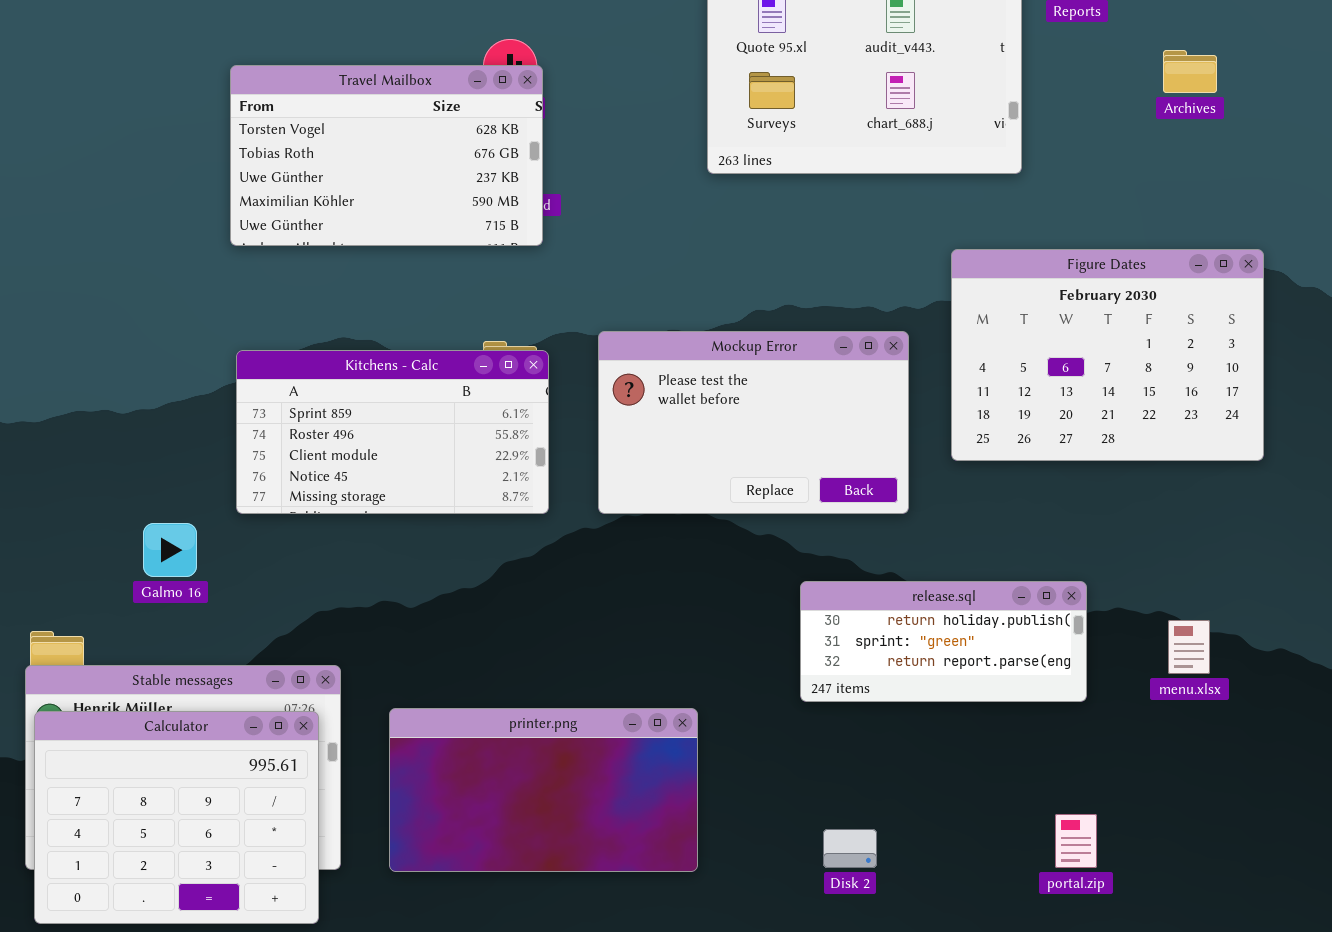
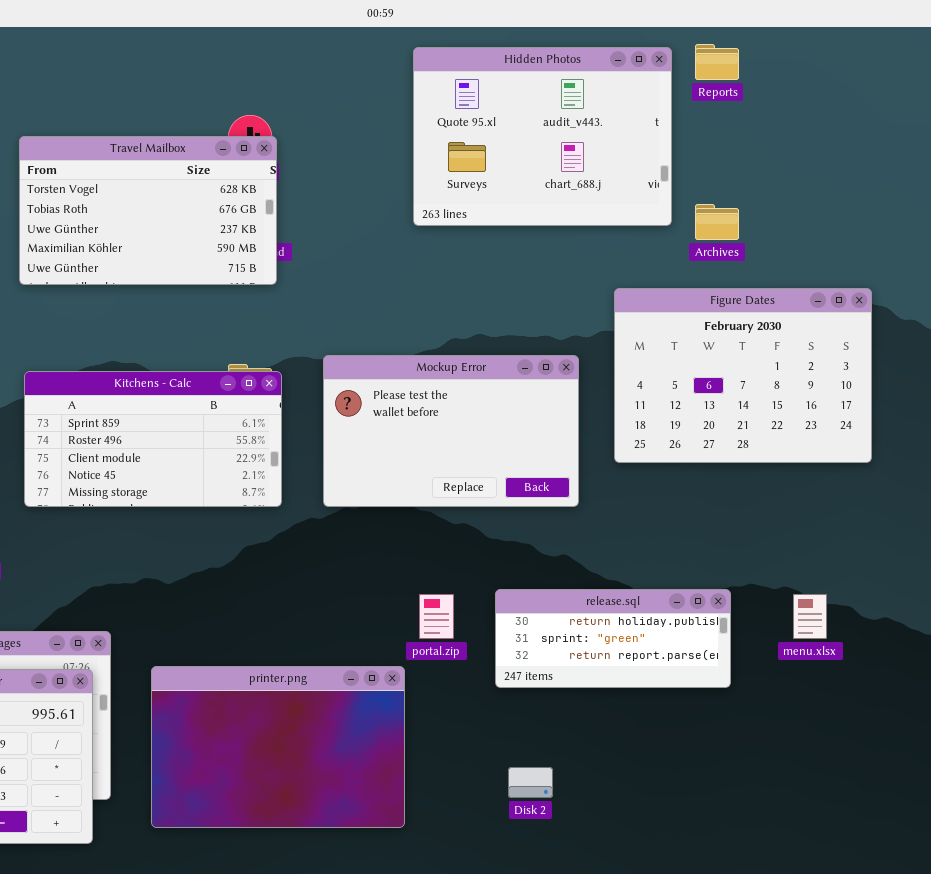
Archives: [1163,50,1217,93] -> [695,204,739,240], moved
release.sql: [800,581,1087,702] -> [495,589,731,688], moved
printer.png: [389,708,698,872] -> [151,666,405,828], resized
portal.zip: [1055,814,1097,868] -> [419,594,454,639], moved

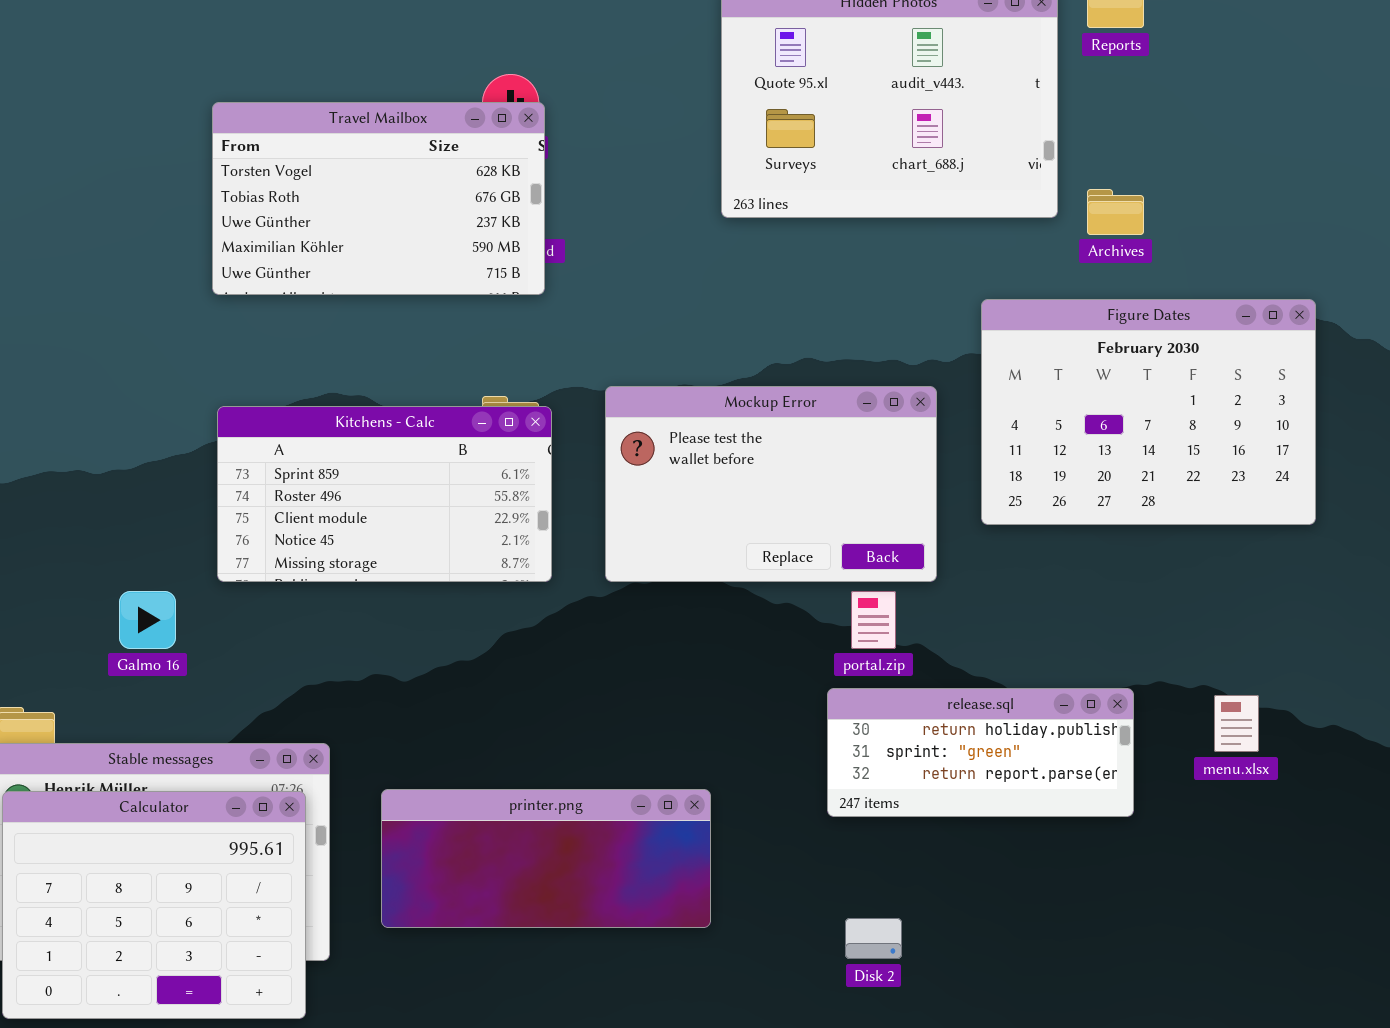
portal.zip: [419,594,454,639] -> [851,591,896,649], moved
printer.png: [151,666,405,828] -> [381,789,711,928], resized

